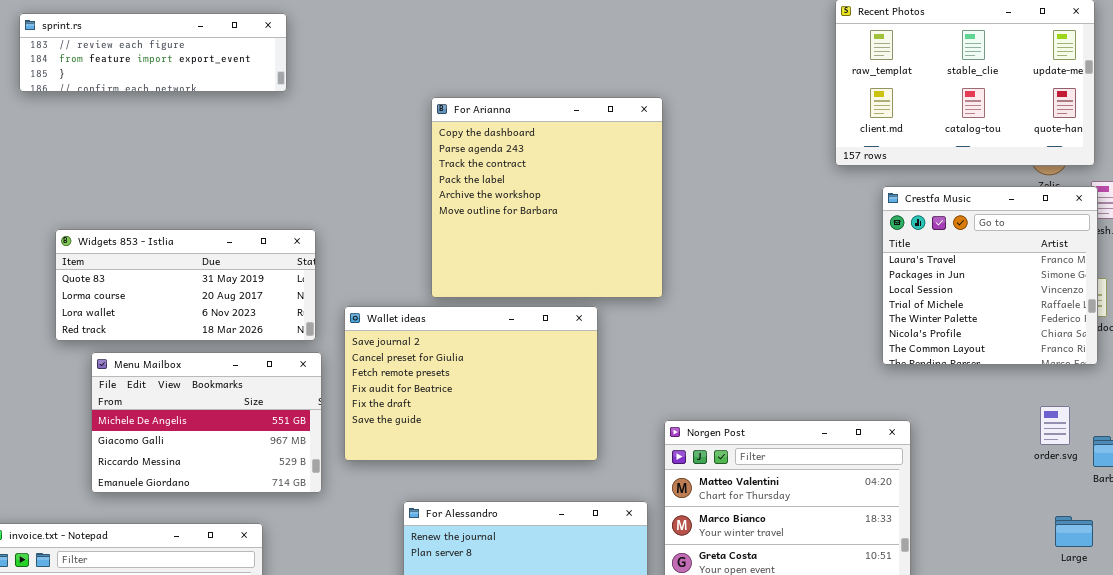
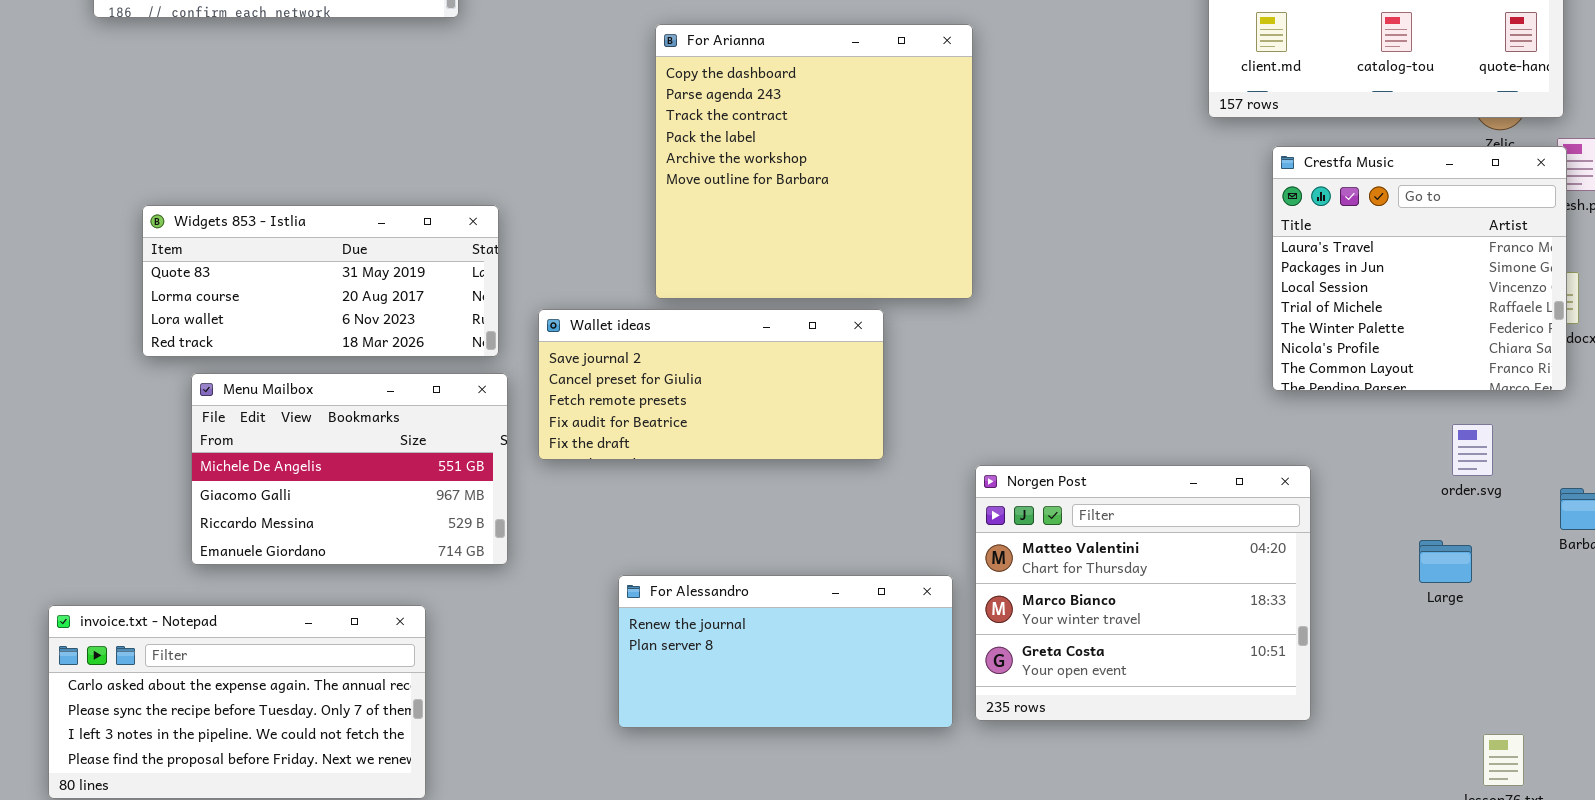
Wallet ideas: [344,306,598,461] -> [538,309,884,460], resized
order.svg: [1040,406,1070,445] -> [1452,424,1493,476], moved
Large: [1055,516,1093,547] -> [1419,540,1472,583], moved

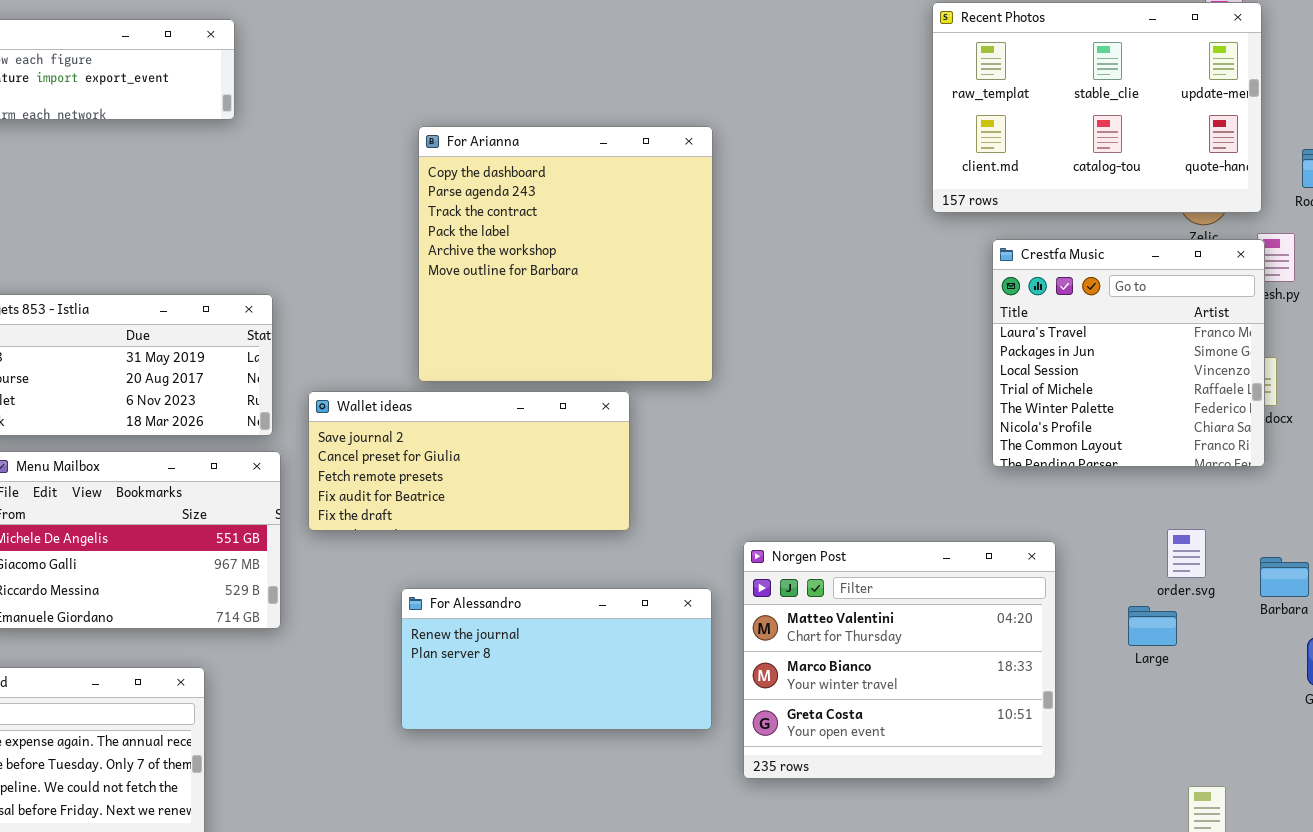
order.svg: [1452,424,1493,476] -> [1167,529,1206,578], moved
Norgen Post: [975,465,1311,721] -> [743,541,1056,779], moved
For Alessandro: [618,575,953,728] -> [401,588,712,730], moved

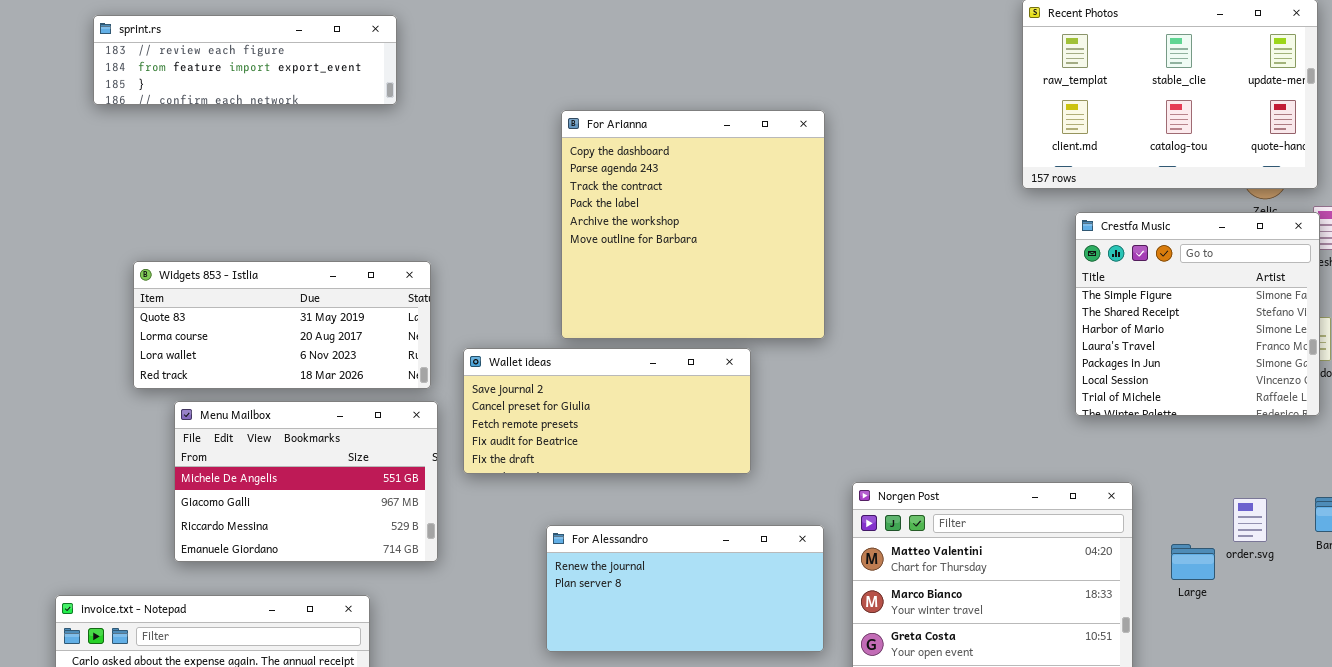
Crestfa Music: [992,239,1265,467] -> [1075,212,1320,416], scrolled up 3 rows
order.svg: [1167,529,1206,578] -> [1233,498,1267,542], moved
Large: [1128,606,1177,646] -> [1171,544,1215,580], moved

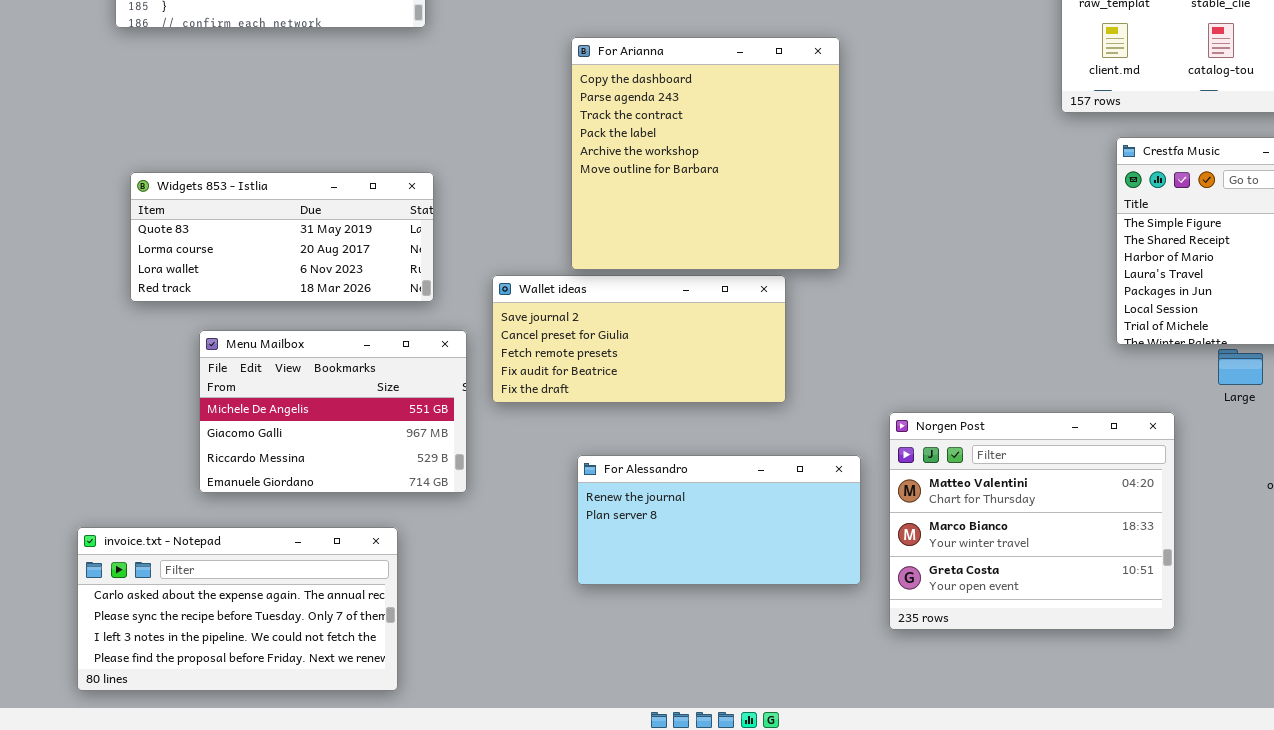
For Arianna: [561,110,825,339] -> [571,37,840,270], moved
Widgets 853 - Istlia: [133,261,431,389] -> [130,172,434,302], moved
Large: [1171,544,1215,580] -> [1218,349,1263,385], moved

